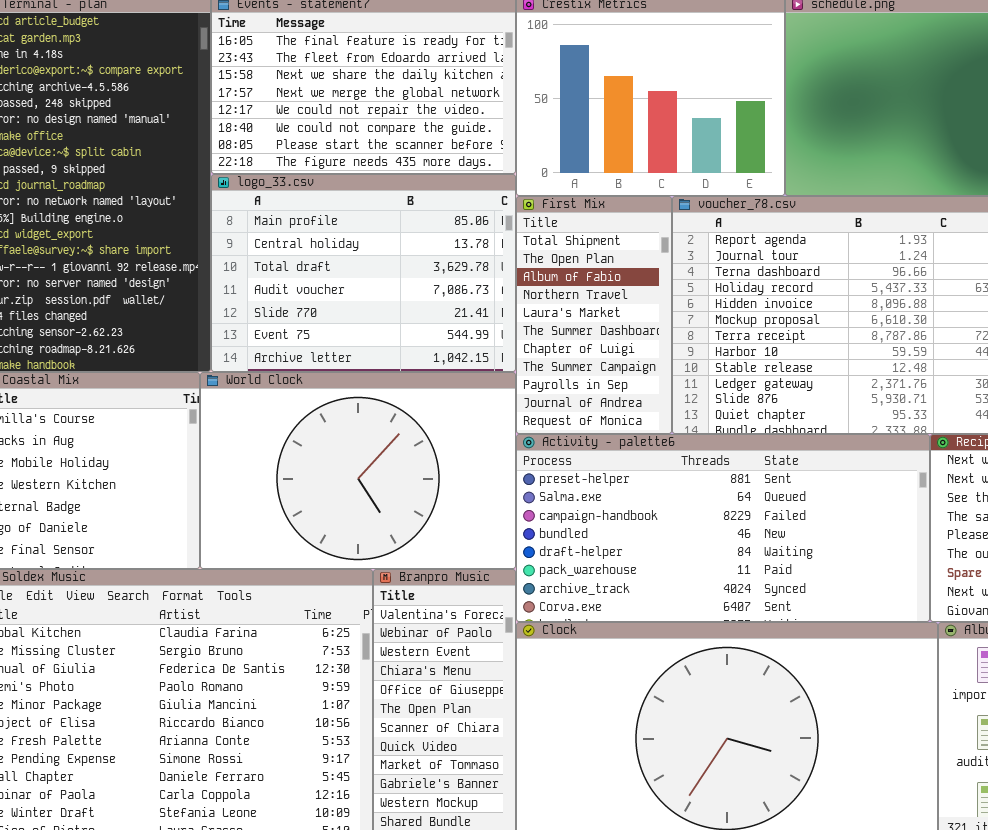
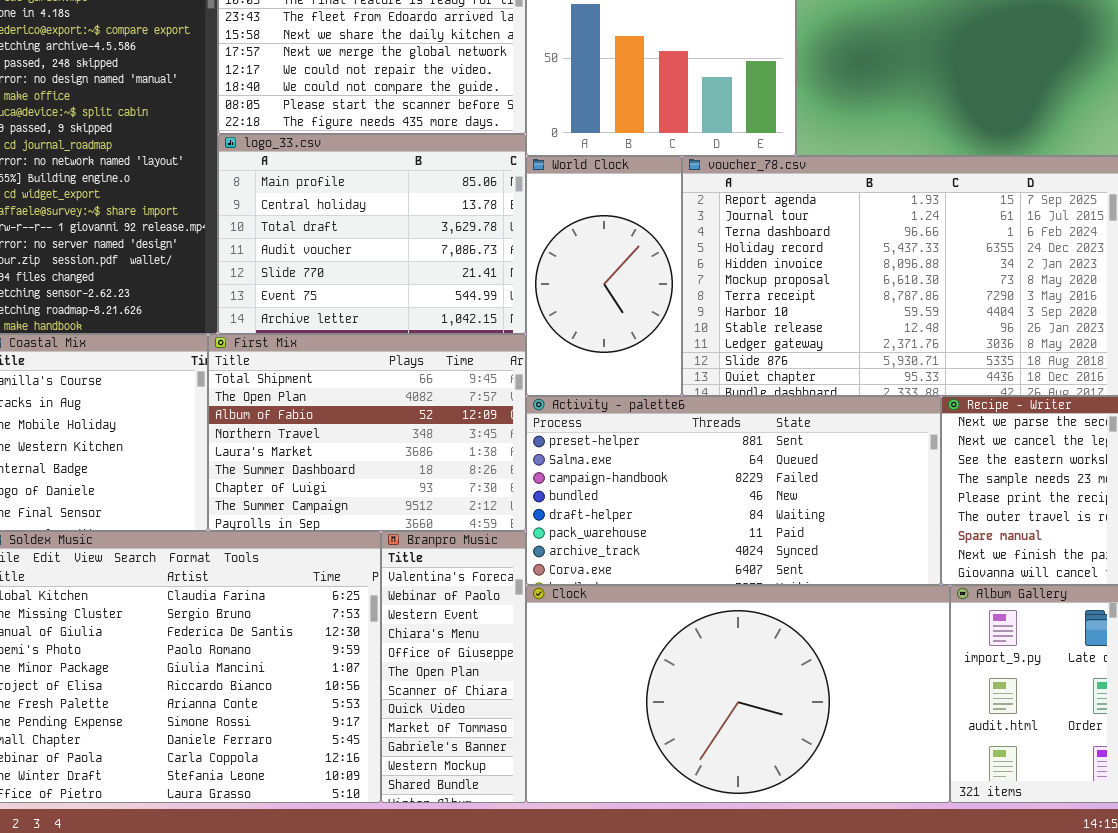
First Mix: [516,196,672,434] -> [208,334,526,531], moved, resized
World Clock: [200,372,516,569] -> [526,156,682,396], moved, resized

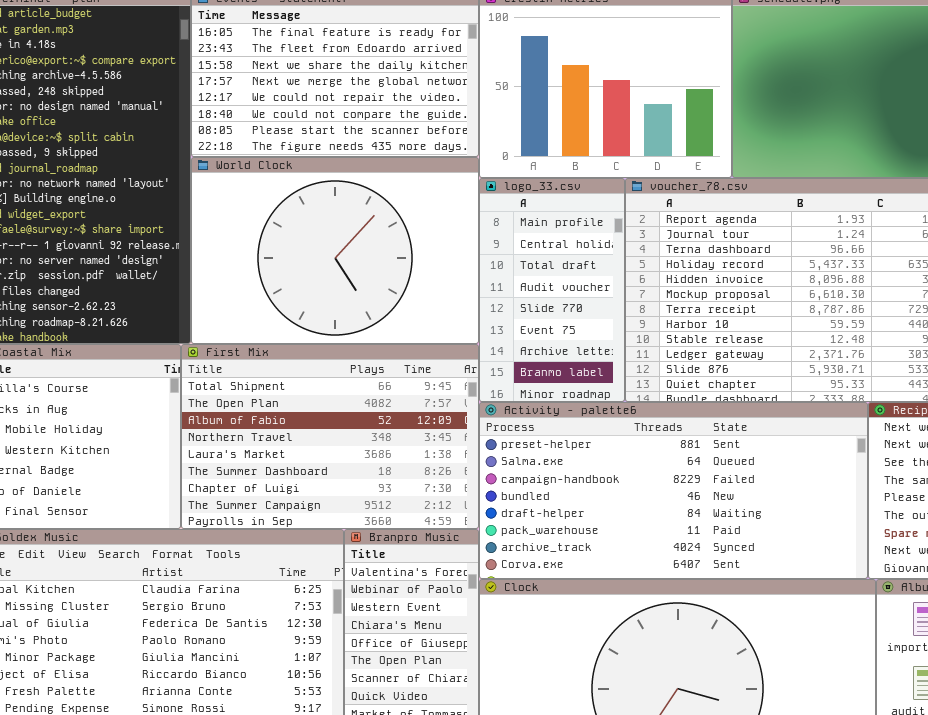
logo_33.csv: [218,134,526,334] -> [479,178,625,402], moved, resized
World Clock: [526,156,682,396] -> [191,157,479,344], moved, resized

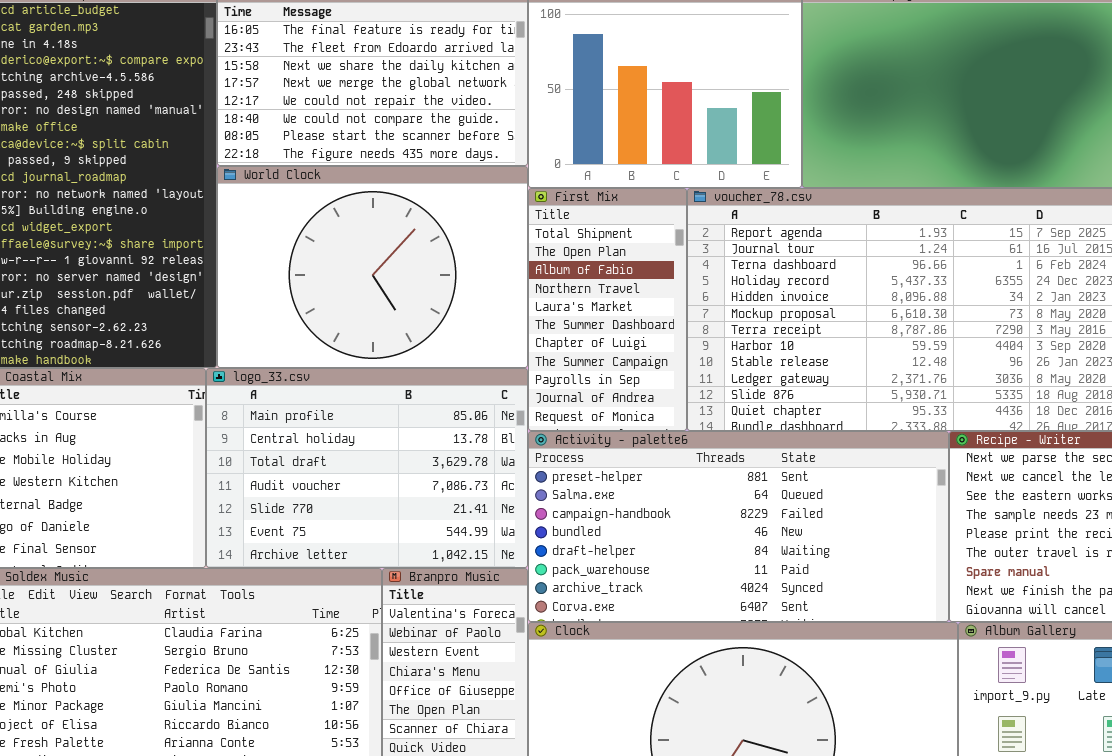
logo_33.csv: [479,178,625,402] -> [206,368,528,568], moved, resized
First Mix: [181,344,479,529] -> [528,188,687,431], moved, resized

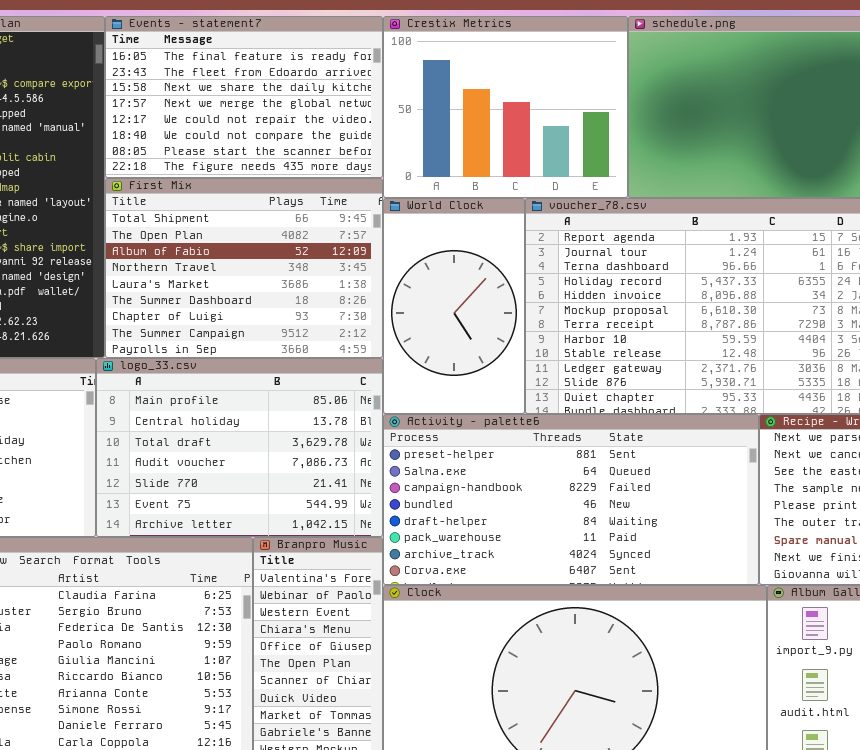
World Clock: [217,166,528,368] -> [383,198,525,414], moved, resized
First Mix: [528,188,687,431] -> [105,178,383,358], moved, resized

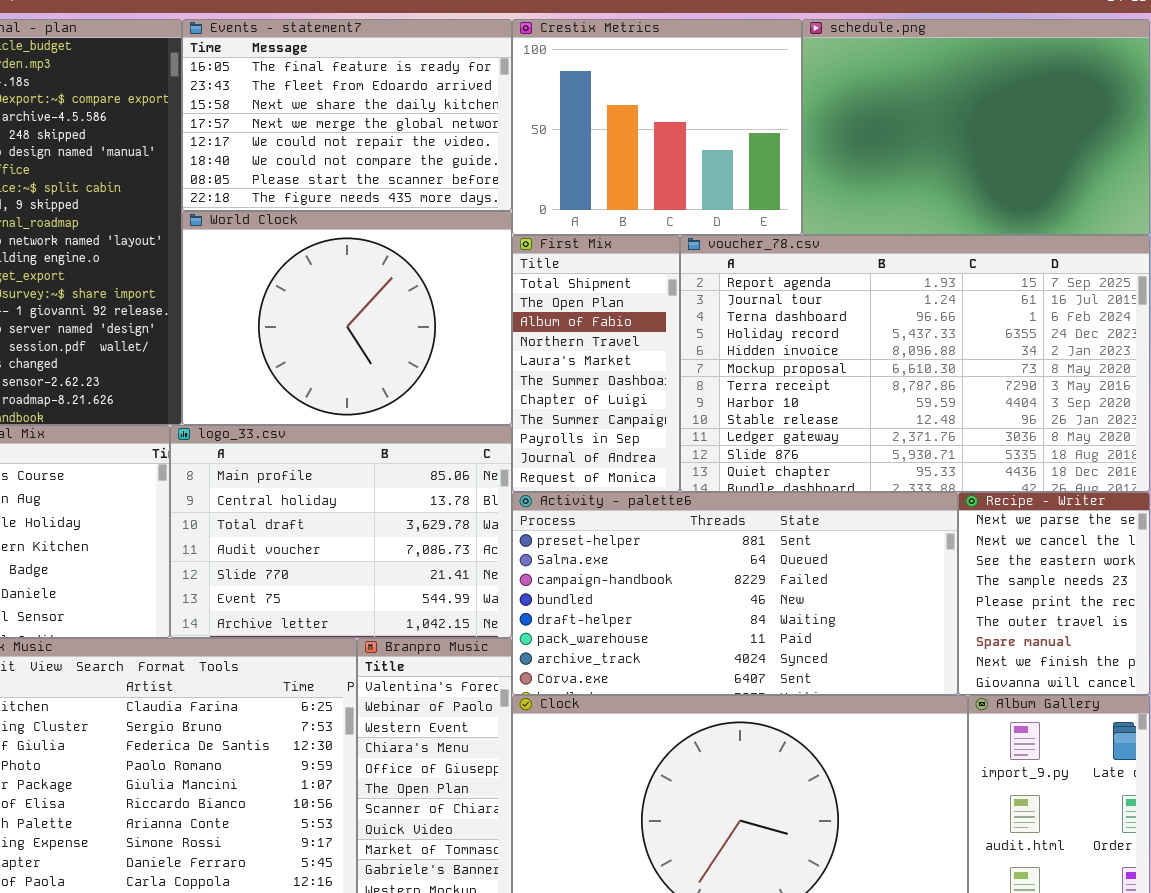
First Mix: [105,178,383,358] -> [512,235,680,492], moved, resized
World Clock: [383,198,525,414] -> [182,211,512,425], moved, resized

